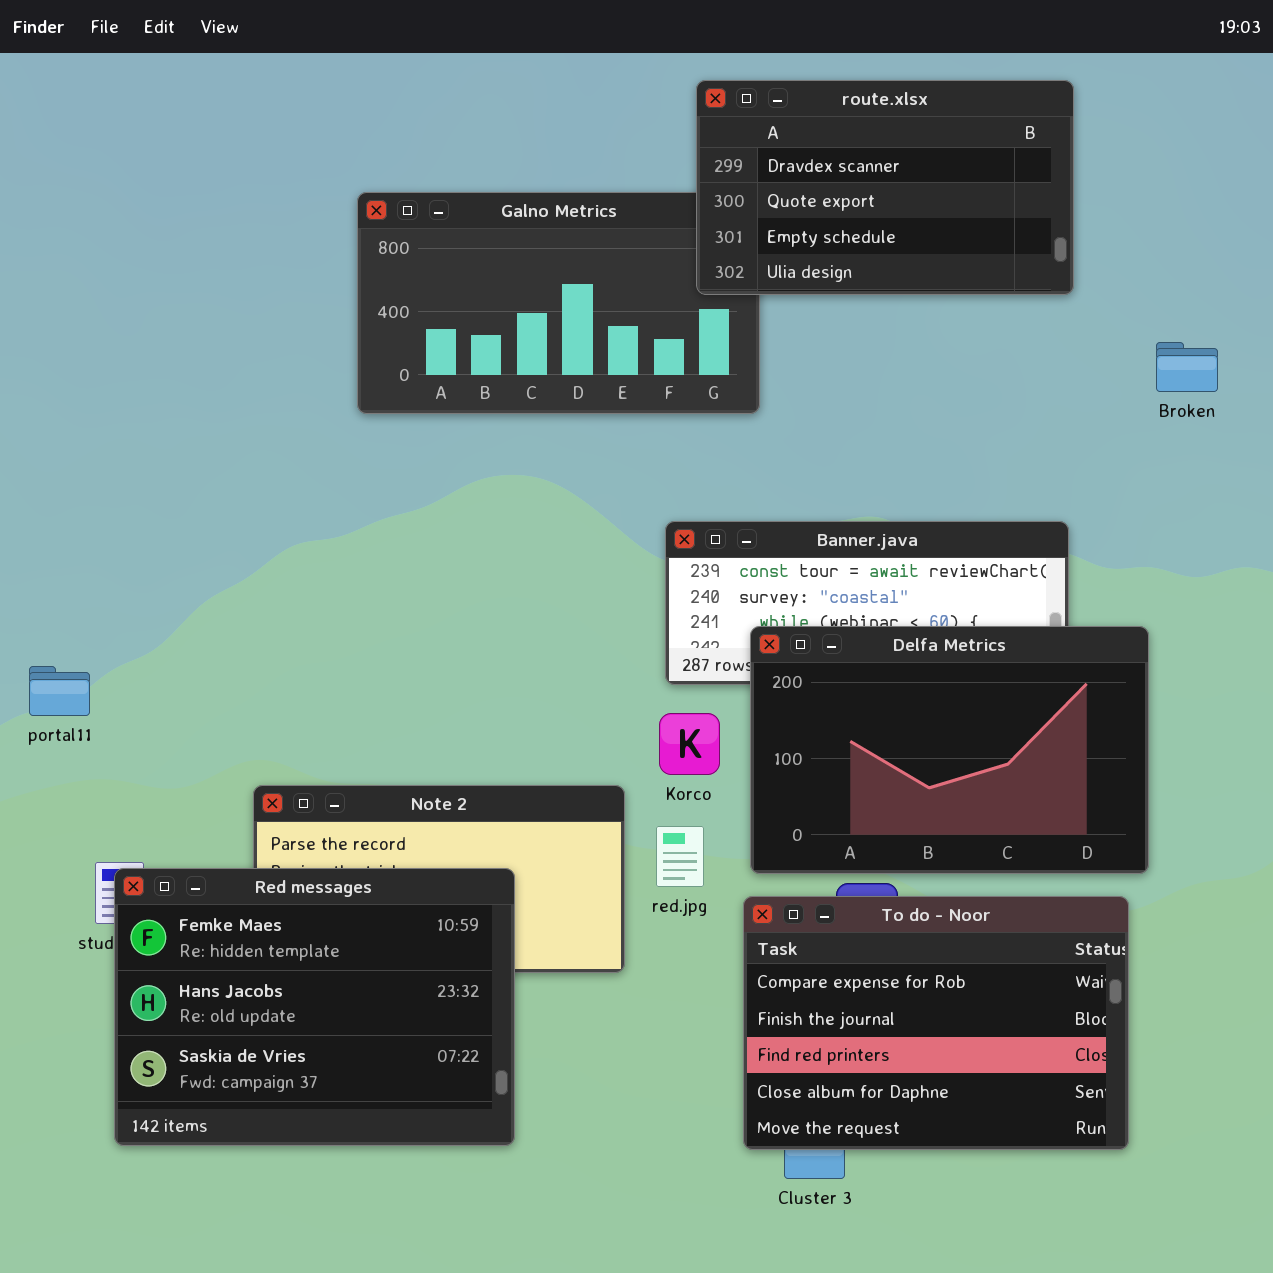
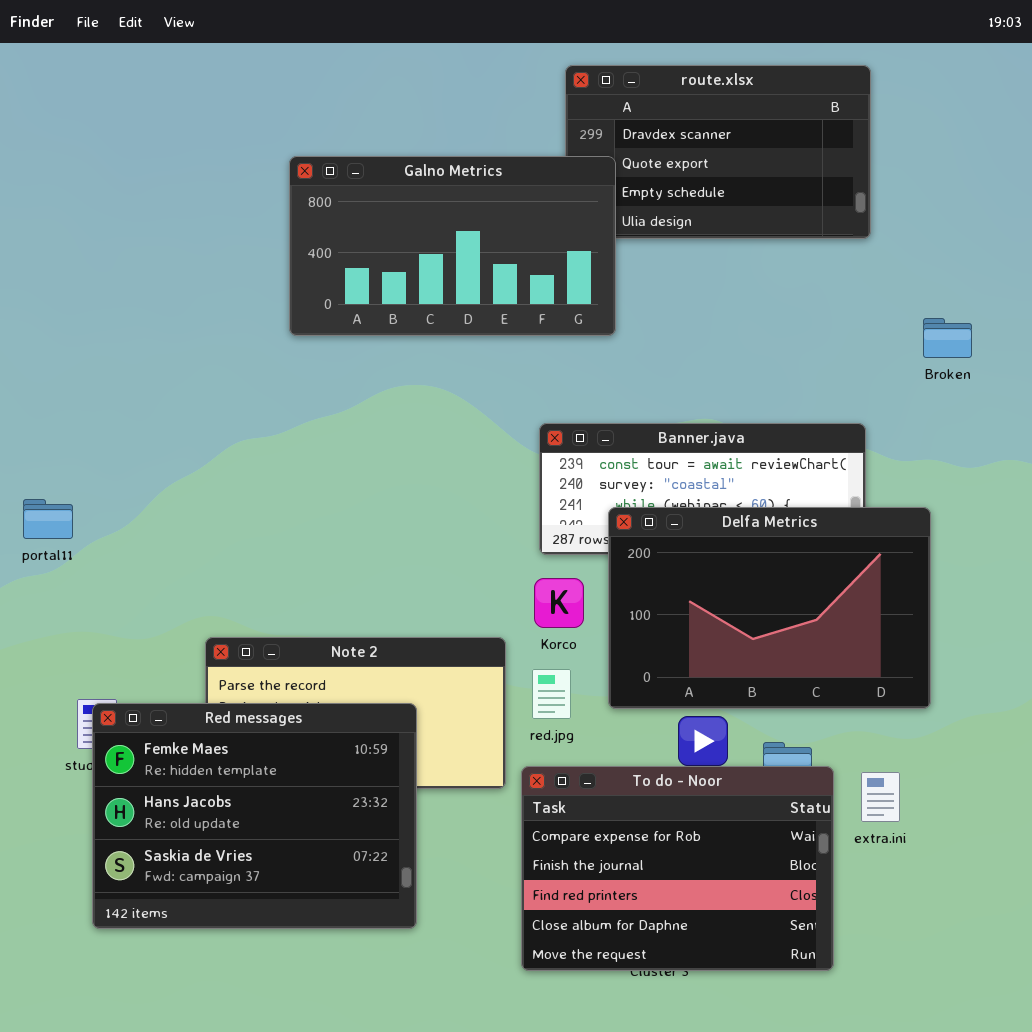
Galno Metrics: [357,192,760,414] -> [289,156,616,336], raised
Broken: [1156,342,1218,392] -> [923,318,972,358], moved
portal11: [29,666,90,716] -> [23,499,73,539], moved
To do - Noor: [743,896,1129,1150] -> [521,766,834,971], moved

